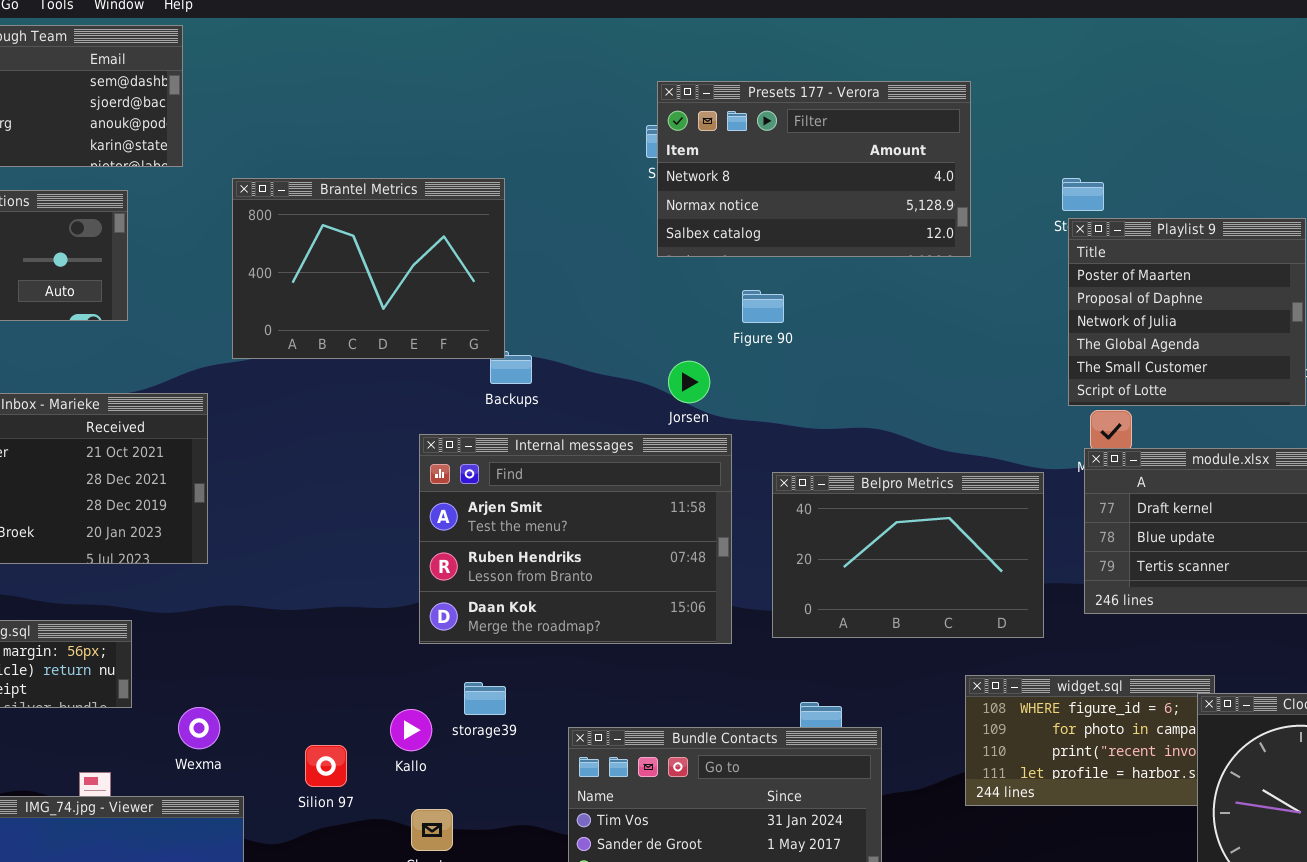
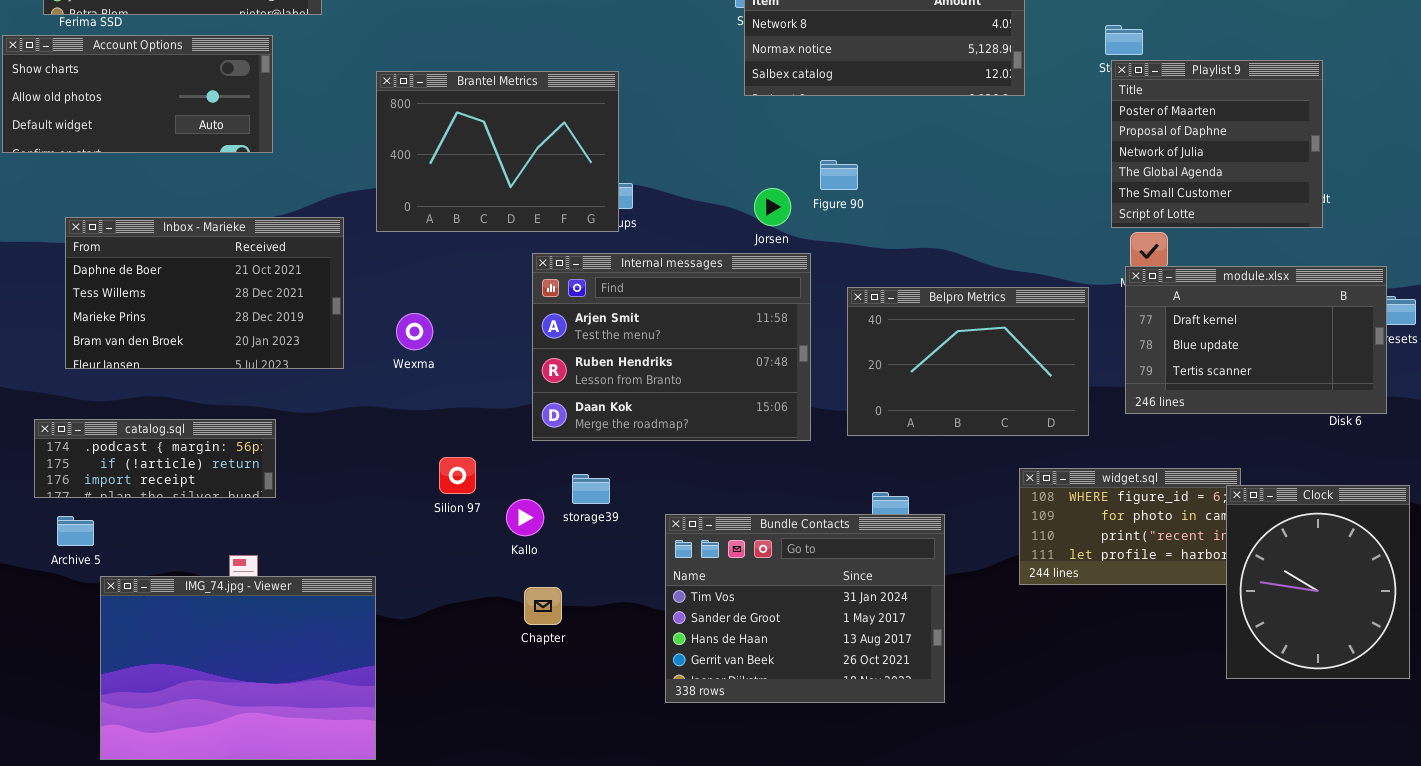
Brantel Metrics: [232,178,505,359] -> [376,71,619,232], moved
Figure 90: [742,290,784,323] -> [820,160,858,190], moved
Wexma: [178,707,220,749] -> [396,313,433,350], moved
Silion 97: [305,745,347,787] -> [439,457,476,494], moved

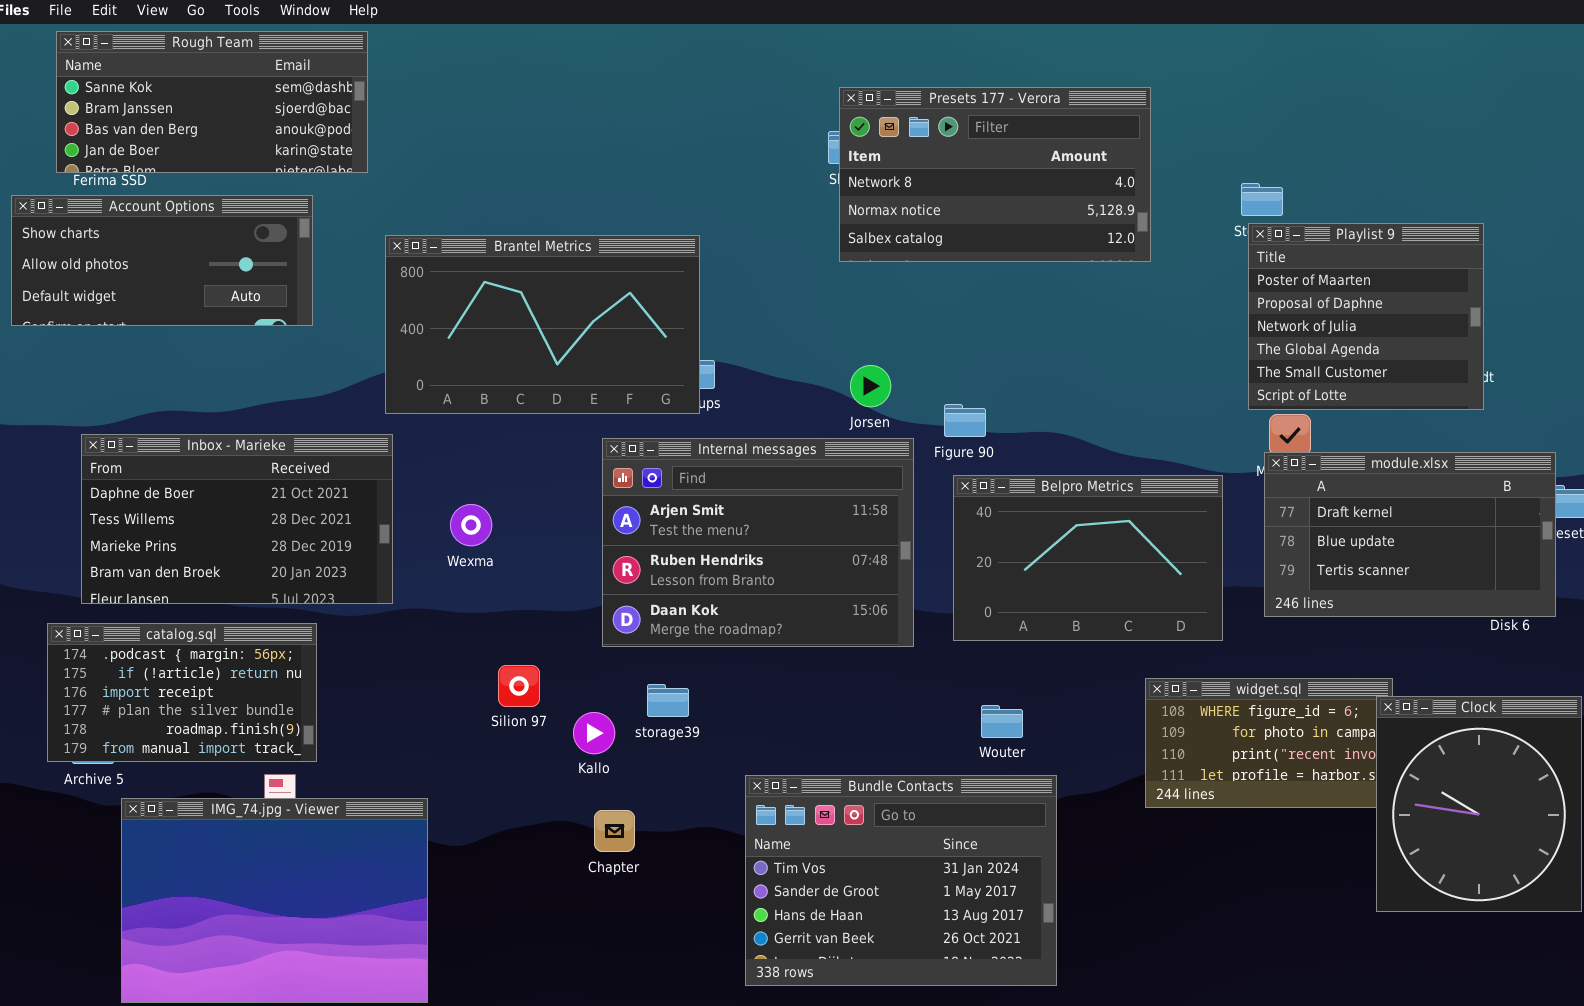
Brantel Metrics: [376,71,619,232] -> [385,235,700,414], resized
Figure 90: [820,160,858,190] -> [944,404,986,437], moved
Inbox - Marieke: [65,217,344,369] -> [81,434,393,604], moved
catalog.sql: [34,419,276,498] -> [47,623,317,762], resized
Bundle Contacts: [665,514,945,703] -> [745,775,1057,986], moved

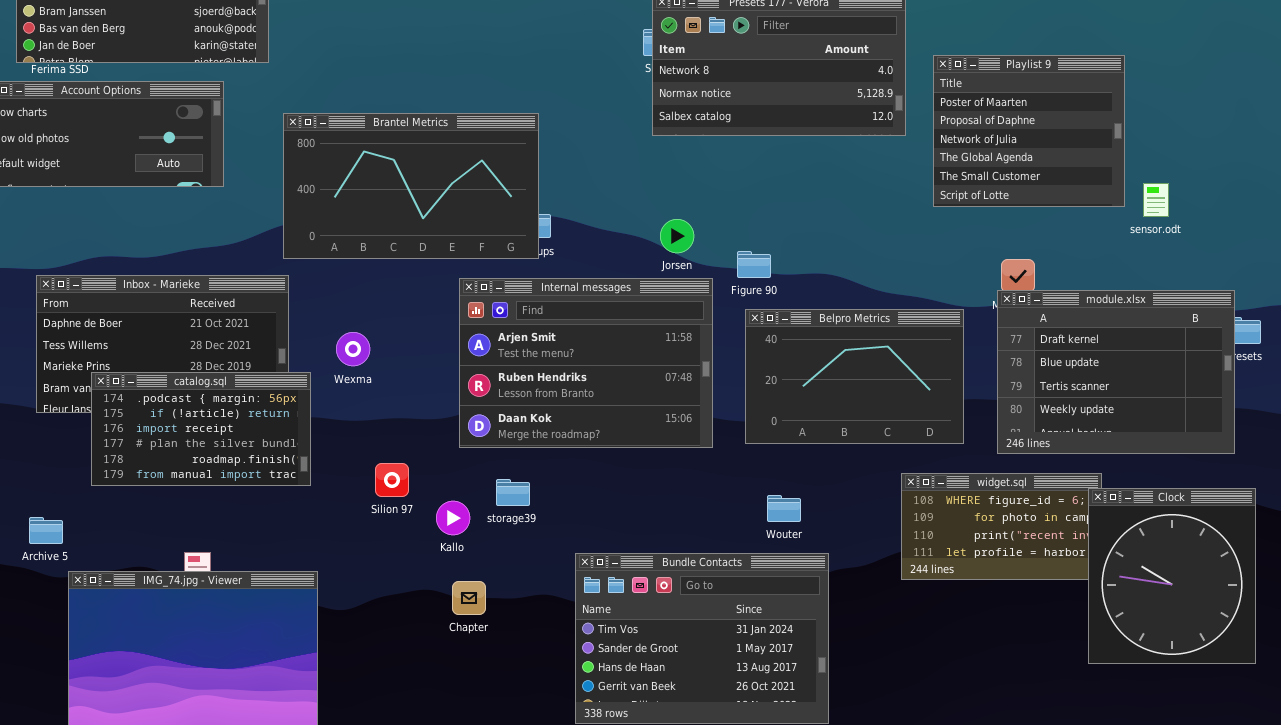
Playlist 9: [1248,223,1484,410] -> [933,55,1125,207], moved
module.xlsx: [1264,452,1556,617] -> [997,290,1235,454], resized
catalog.sql: [47,623,317,762] -> [91,372,311,486], moved

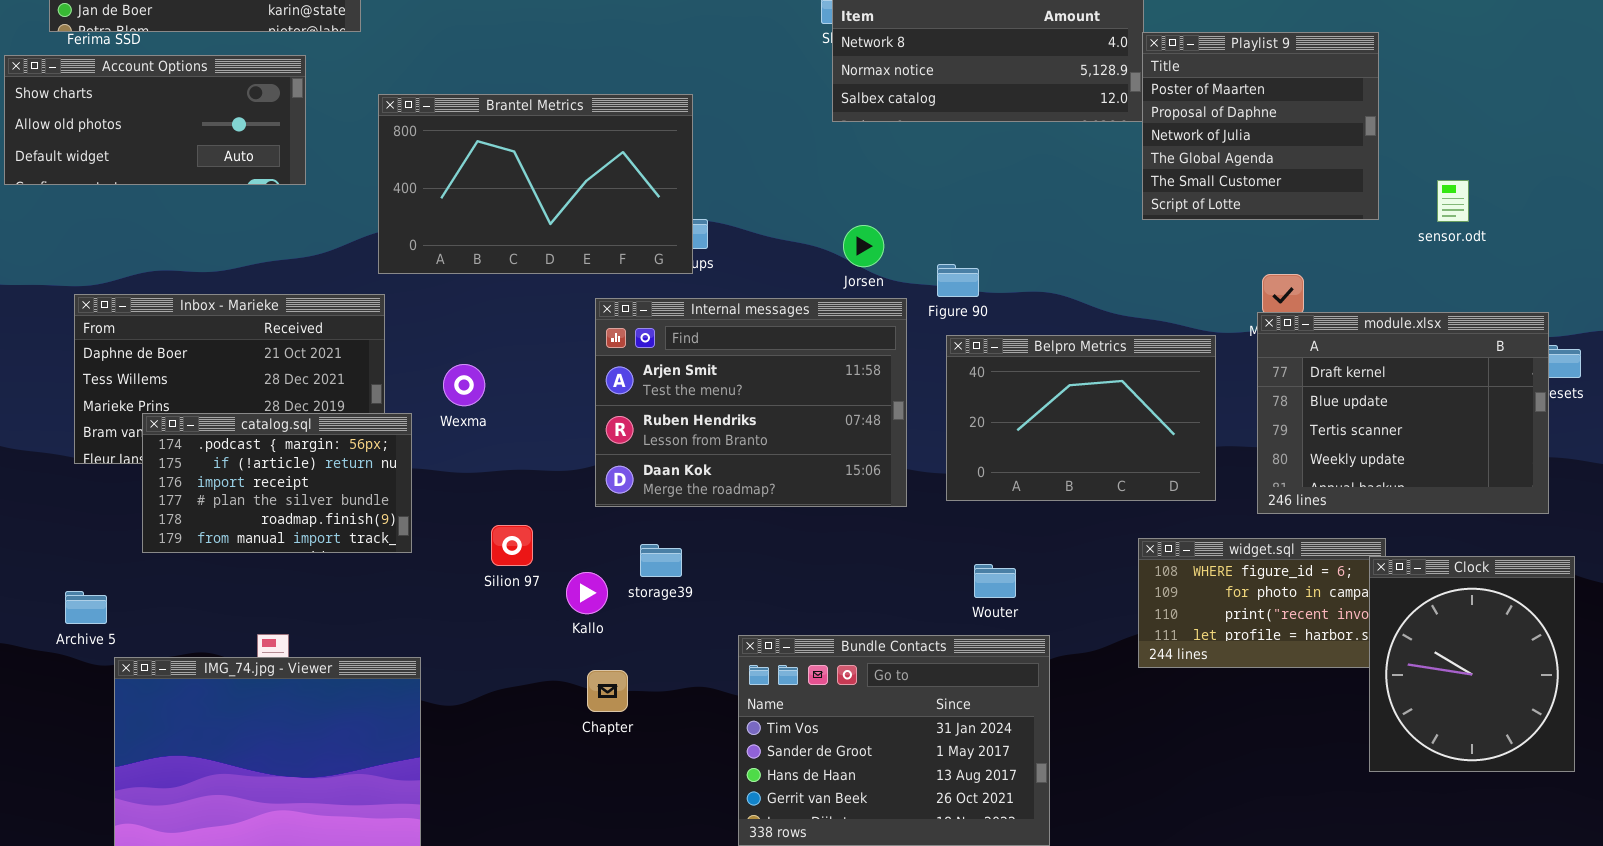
Playlist 9: [933,55,1125,207] -> [1142,32,1379,220], moved

